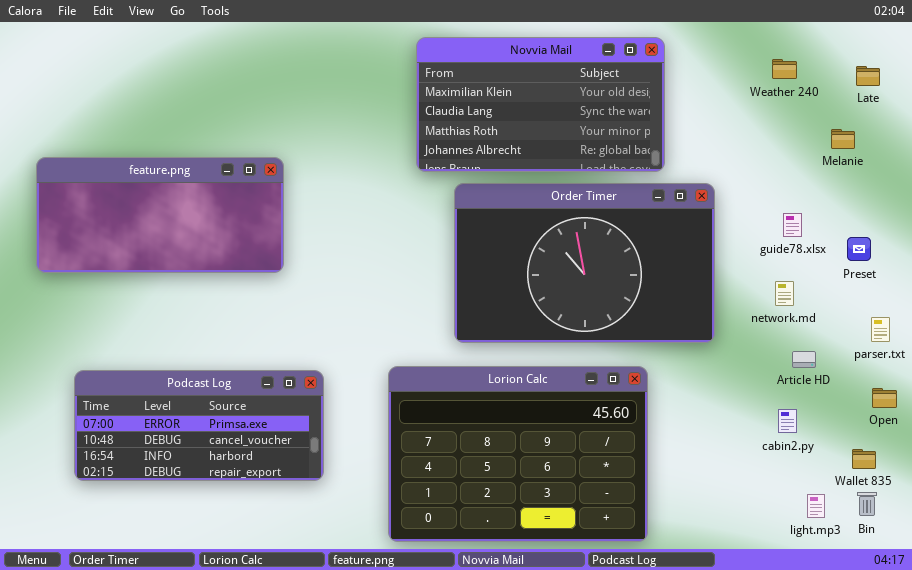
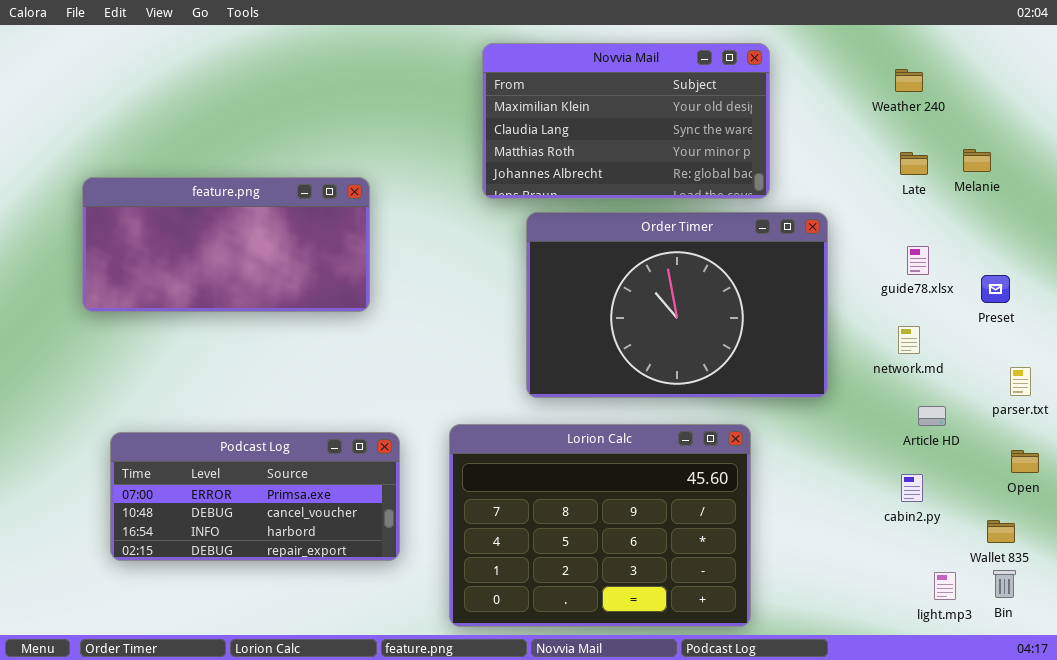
Late: [856,66,880,86] -> [900,152,928,175], moved
feature.png: [36,157,284,273] -> [82,177,370,312], moved
Podcast Log: [74,370,324,481] -> [110,432,400,561], moved

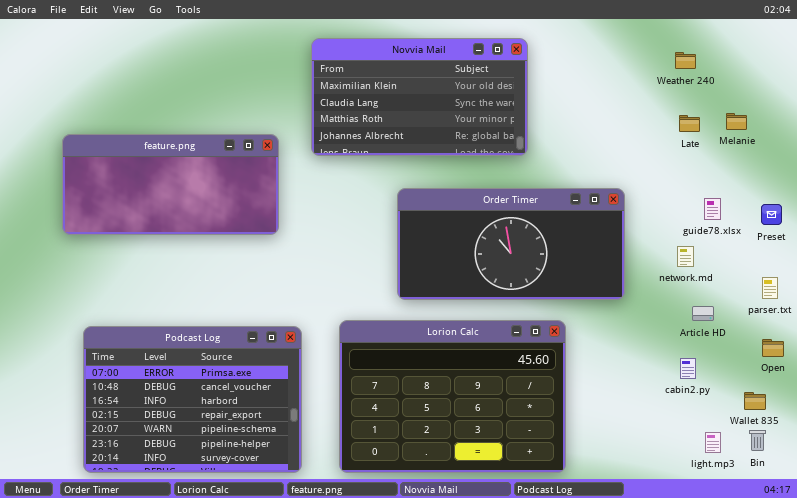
Novvia Mail: [482,43,770,199] -> [311,38,528,156], moved
Order Timer: [526,212,828,398] -> [397,188,625,300], resized
guide78.xlsx: [907,246,929,275] -> [704,198,721,220], moved
Preset: [981,275,1010,303] -> [761,204,782,225], moved
Podcast Log: [110,432,400,561] -> [83,326,302,473], resized

